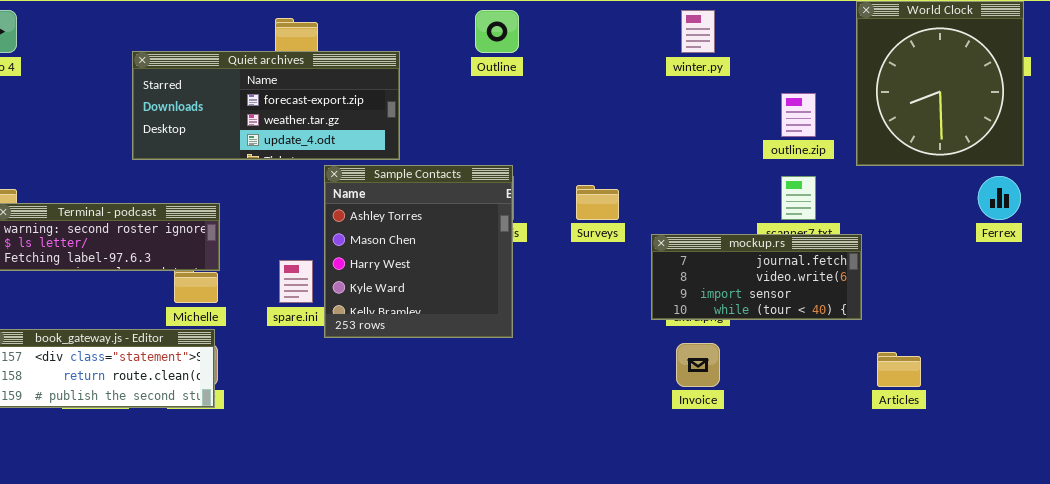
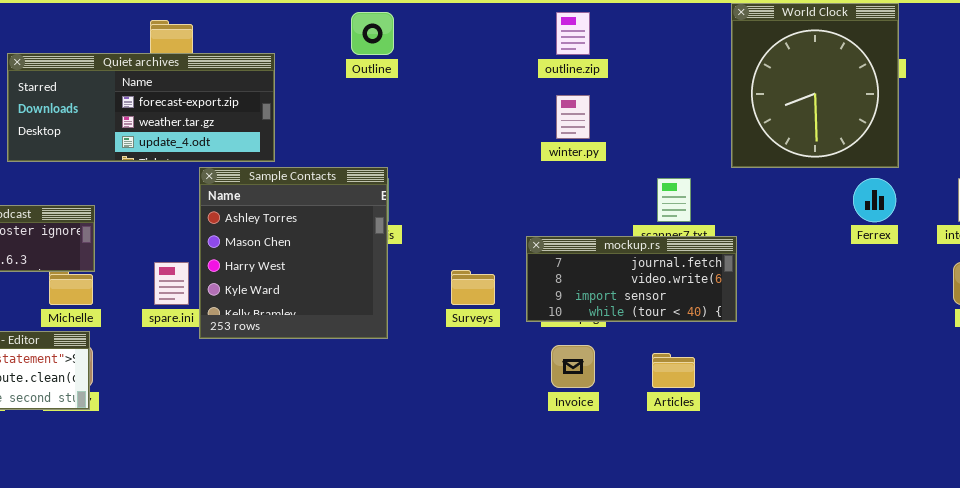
winter.py: [681,10,715,53] -> [556,95,590,139], moved
outline.zip: [781,93,816,137] -> [556,12,590,55], moved
Surveys: [576,185,619,220] -> [451,270,495,305], moved
Articles: [877,352,921,387] -> [652,353,695,388], moved

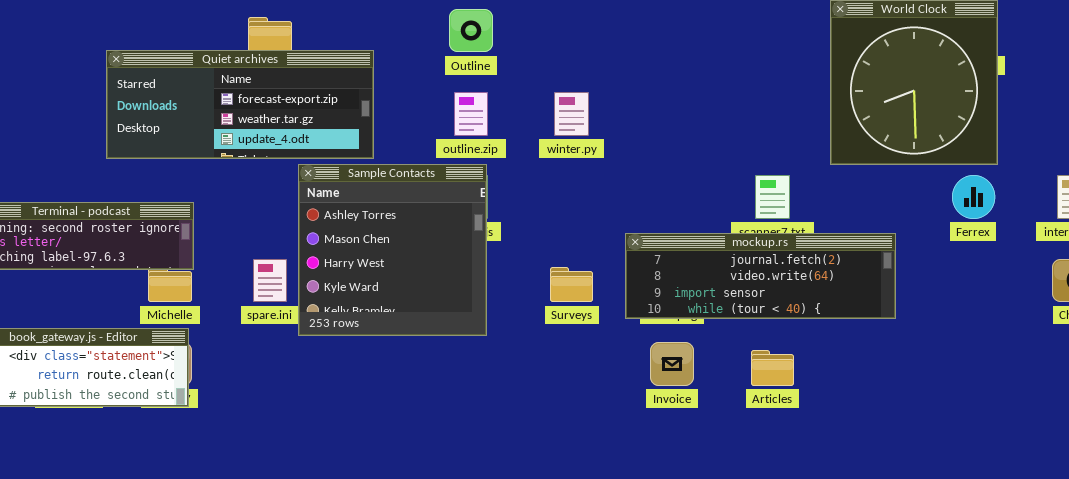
outline.zip: [556,12,590,55] -> [454,92,488,136], moved
winter.py: [556,95,590,139] -> [554,92,589,136], moved
mockup.rs: [526,236,737,322] -> [625,233,896,319], resized

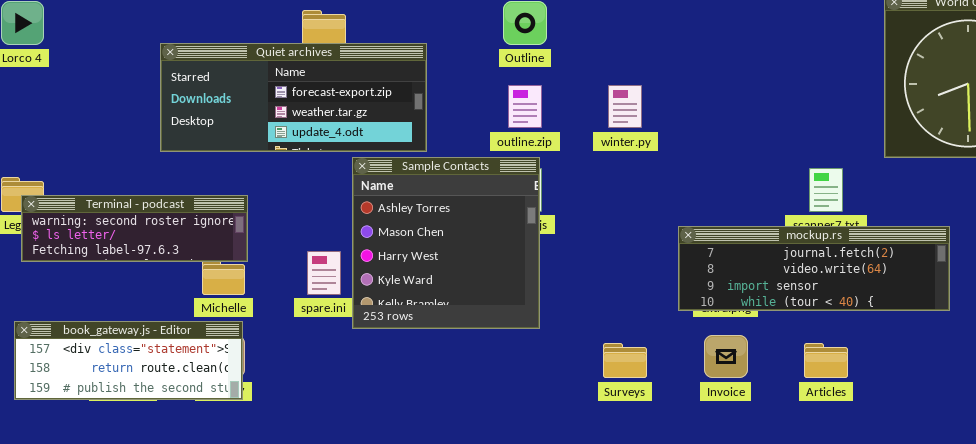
Surveys: [550,267,593,302] -> [603,343,647,378], moved

